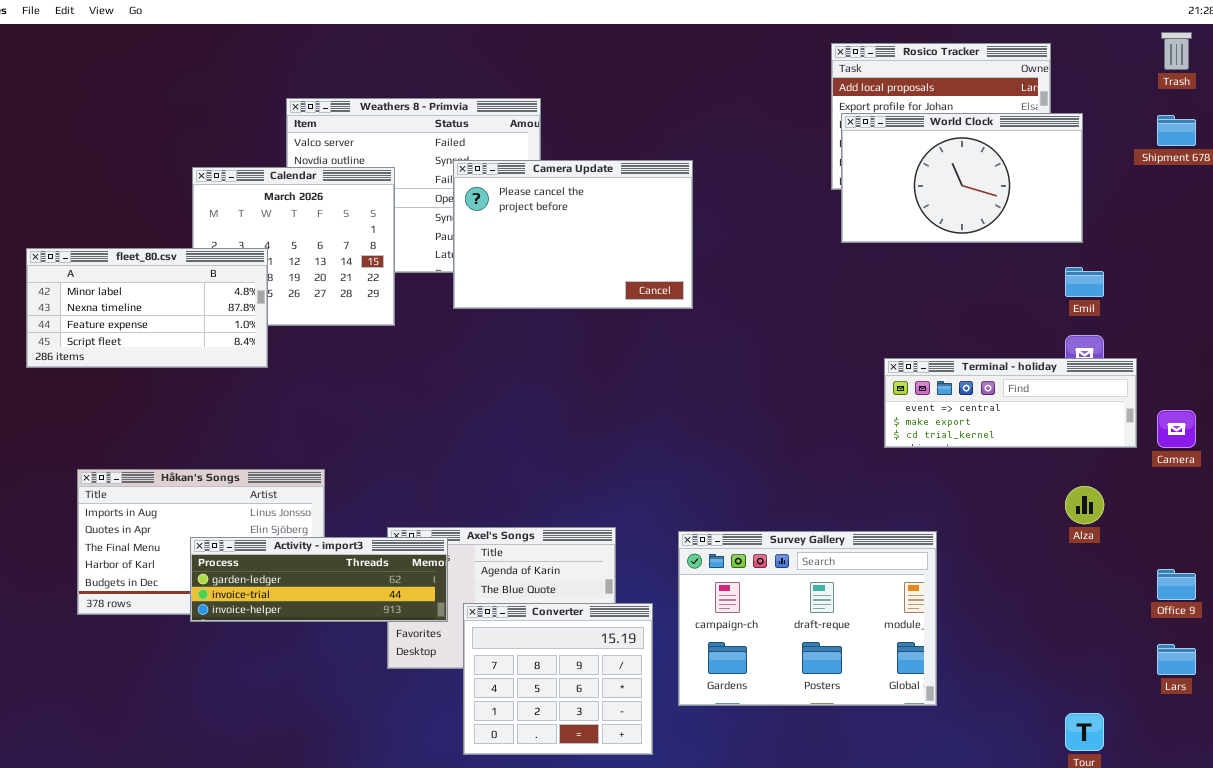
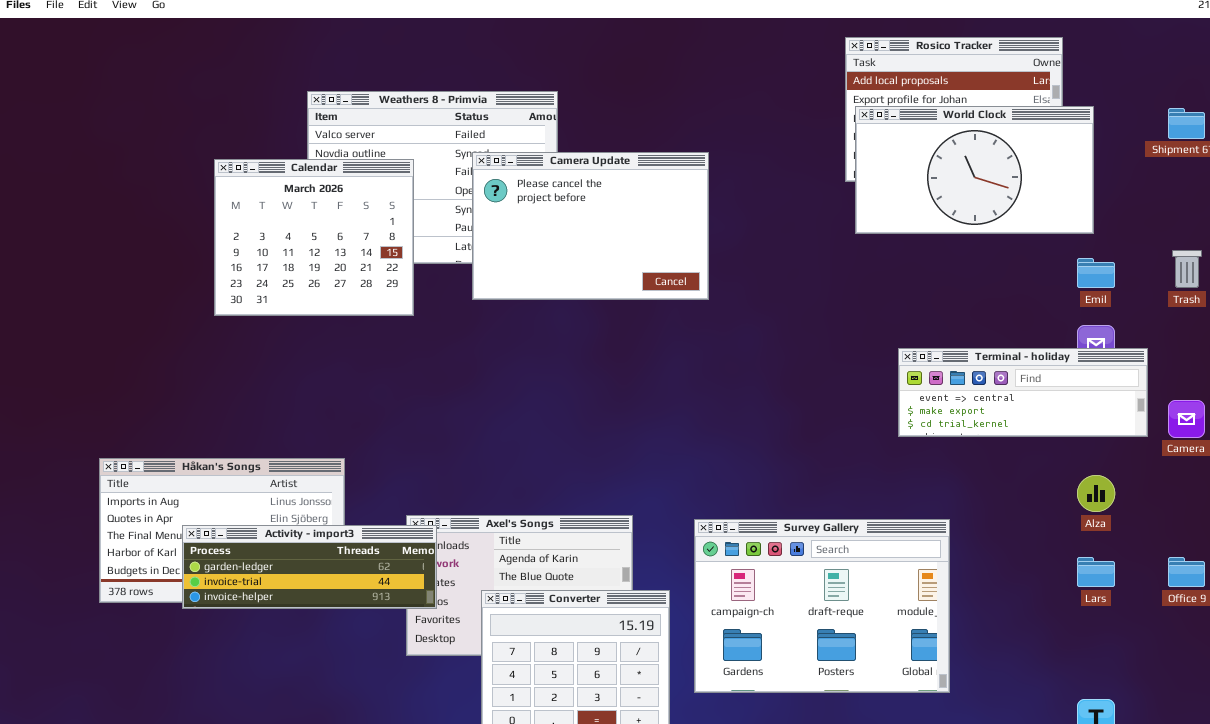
Trash: [1161,32,1192,70] -> [1172,250,1202,288], moved
fleet_80.csv: [26,248,268,368] -> none, closed
Activity - import3: [190,537,448,622] -> [182,525,437,609], moved
Lars: [1157,644,1196,675] -> [1077,557,1115,587], moved

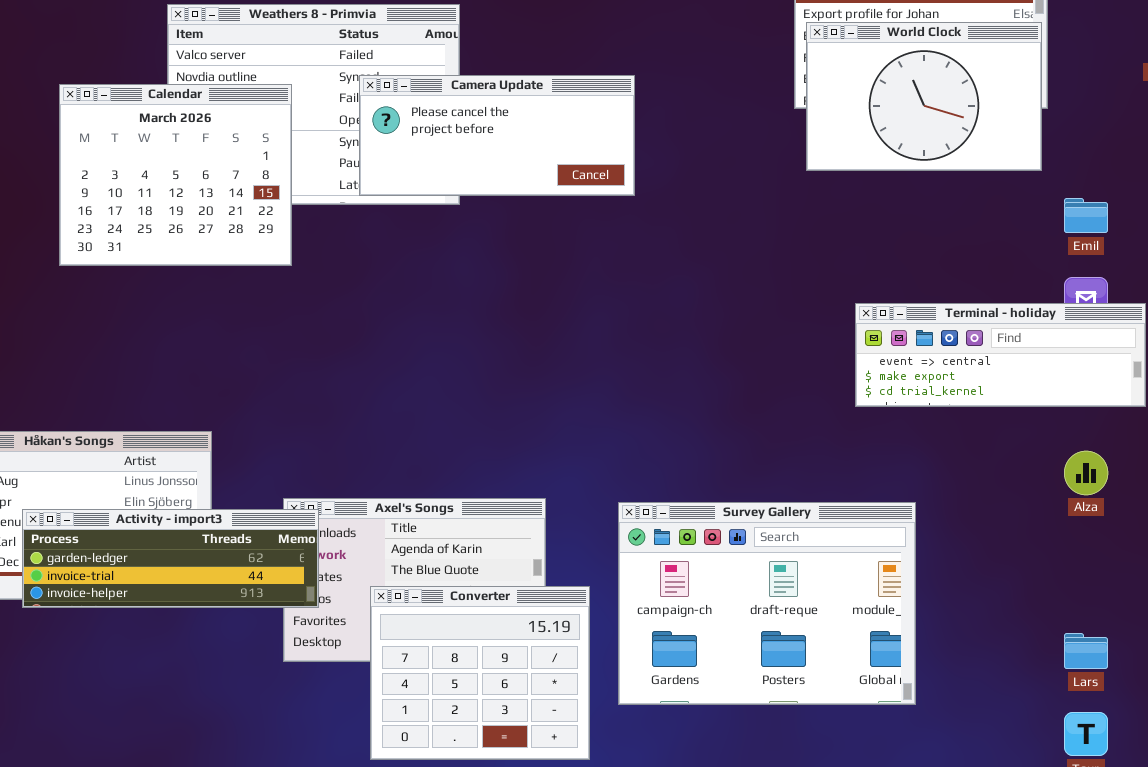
World Clock: [855,106,1094,234] -> [806,22,1042,171], resized
Camera Update: [472,152,709,300] -> [359,75,635,196], resized
Lars: [1077,557,1115,587] -> [1064,633,1108,669], moved

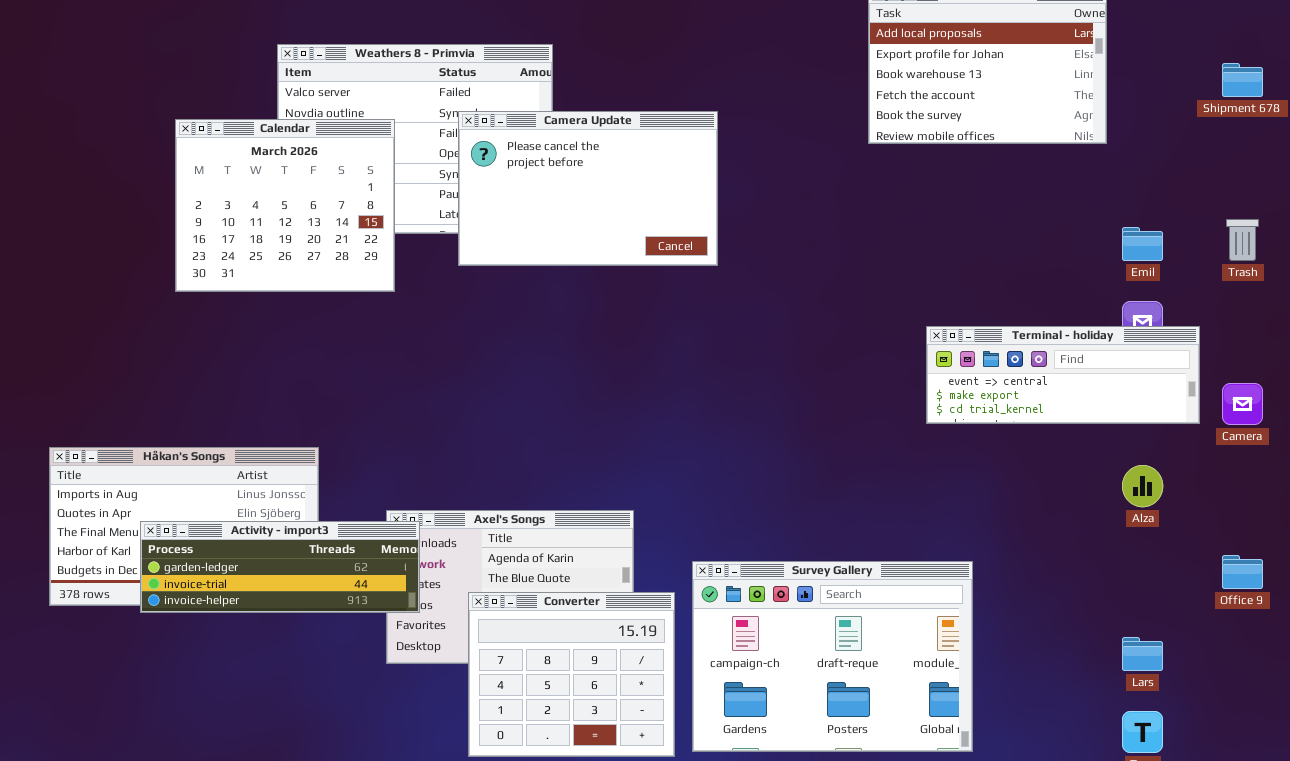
World Clock: [806,22,1042,171] -> none, closed
Camera Update: [359,75,635,196] -> [458,111,718,266], resized
Survey Gallery: [618,502,916,705] -> [692,561,973,752], moved

